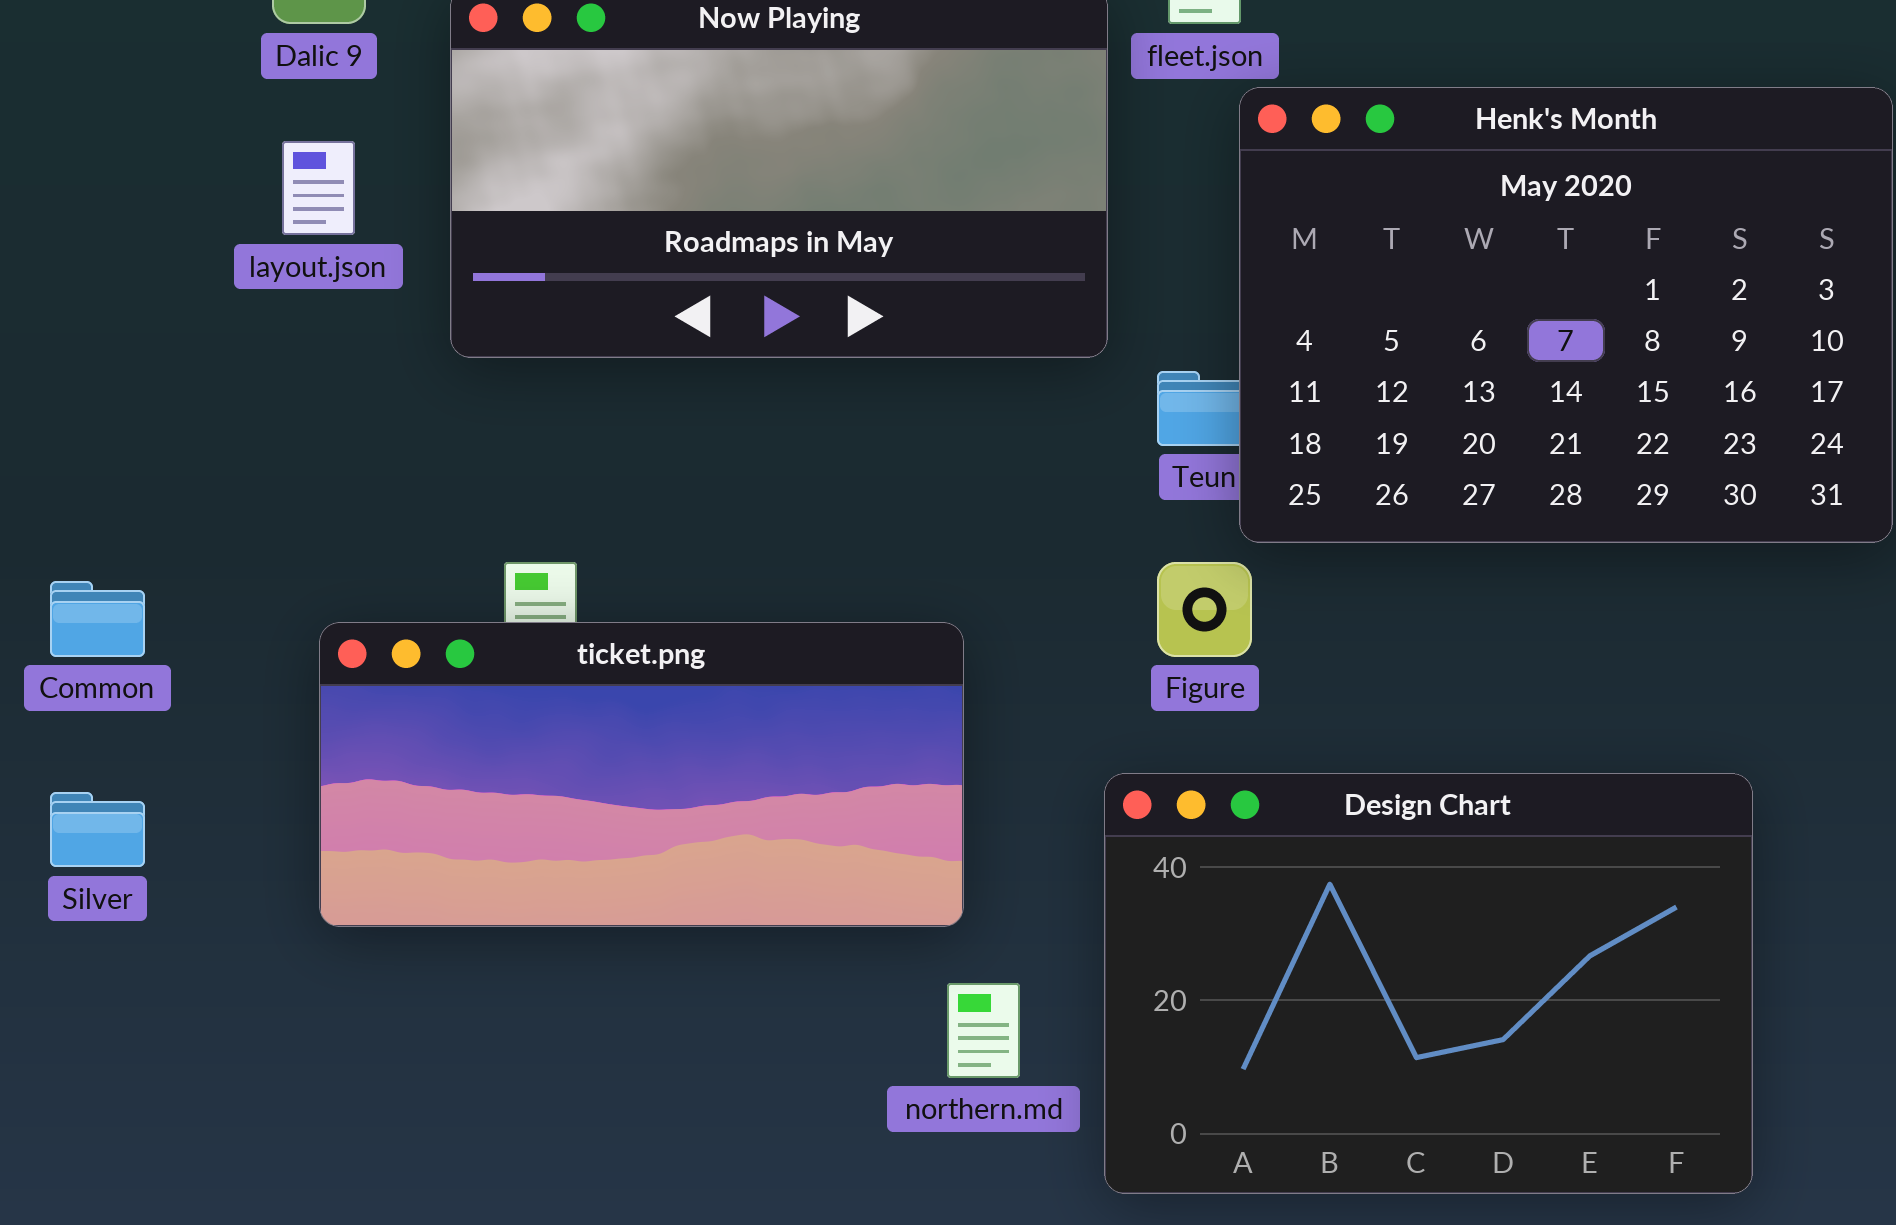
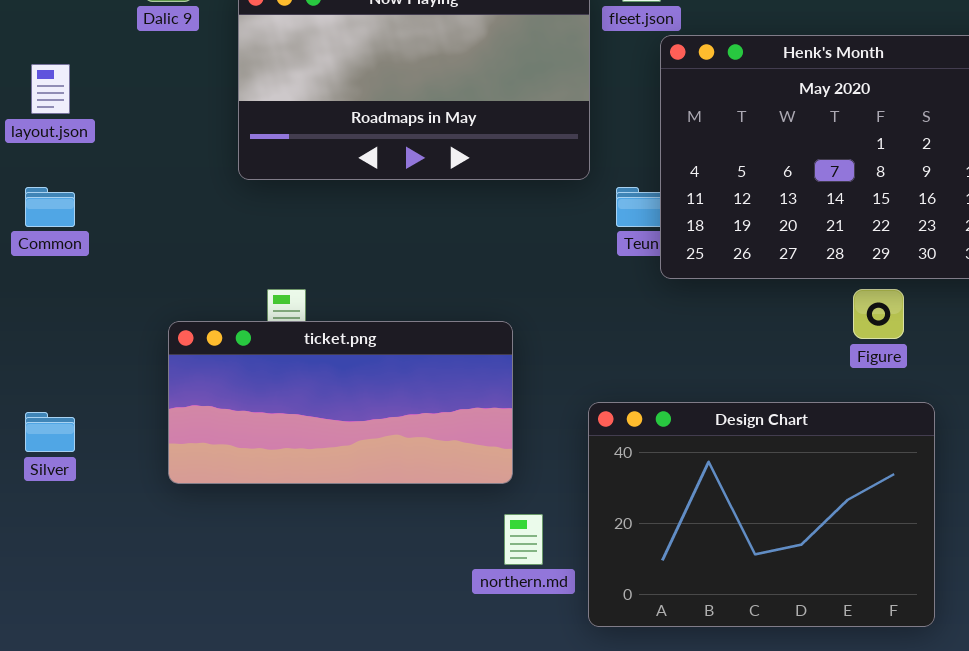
layout.json: [282,141,355,235] -> [31,64,70,114], moved
Figure: [1157,562,1252,657] -> [853,289,904,339], moved
Common: [50,581,145,657] -> [25,187,75,227], moved

